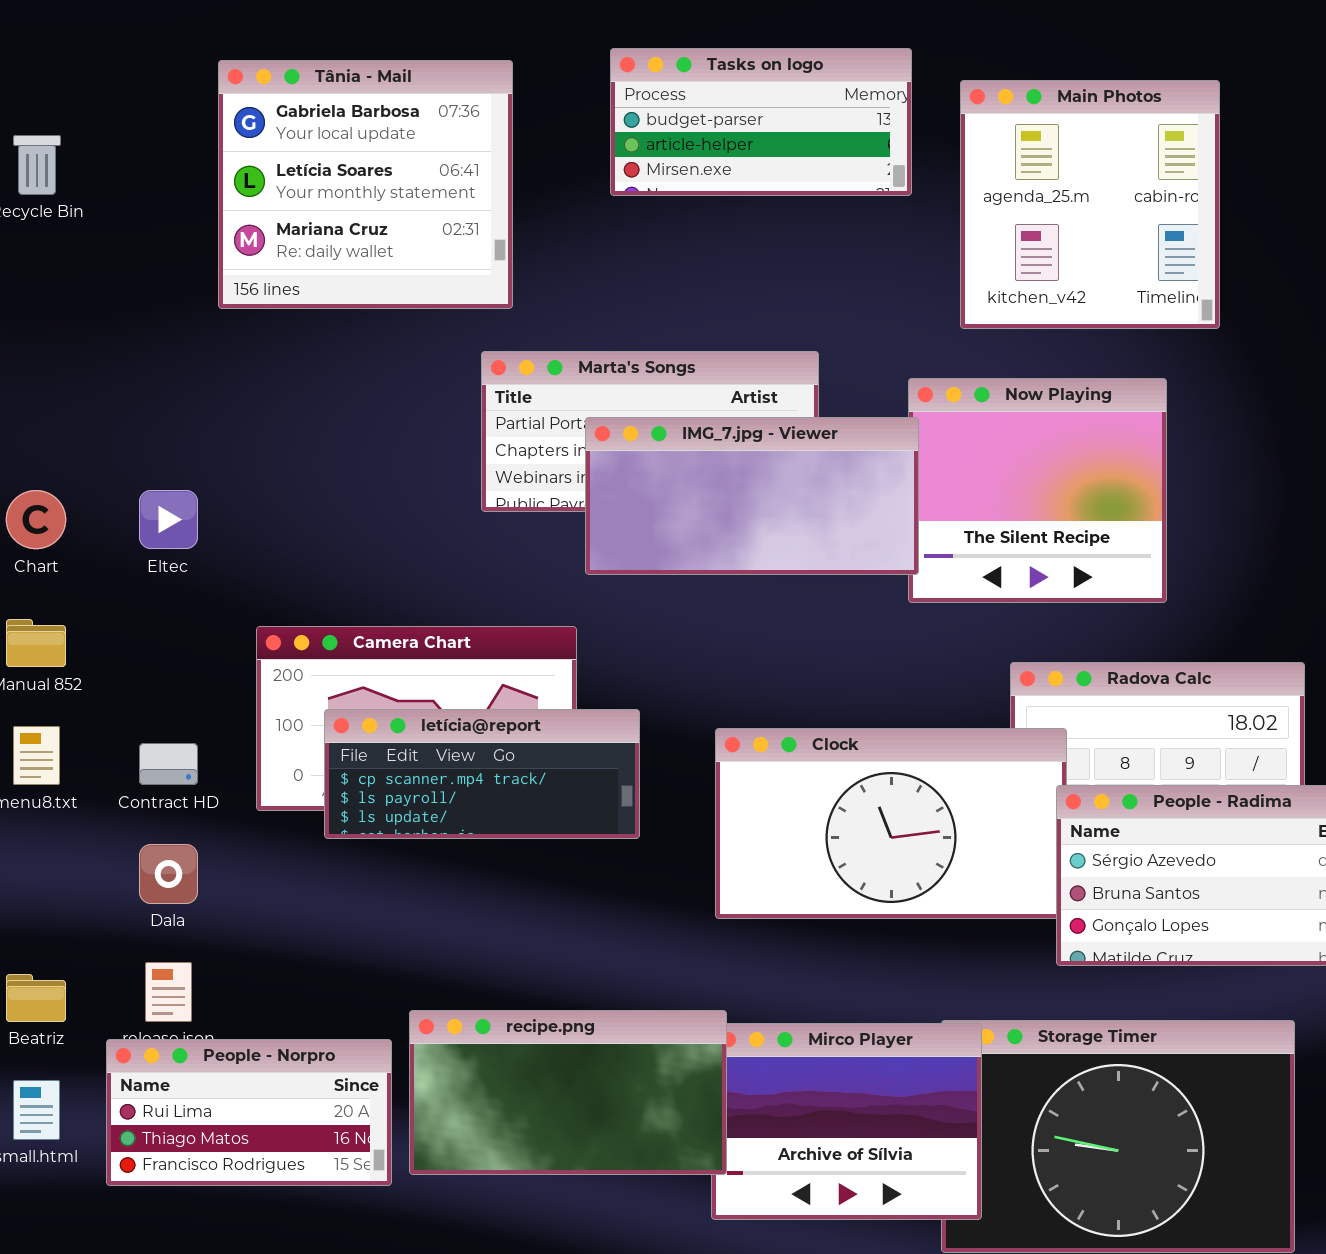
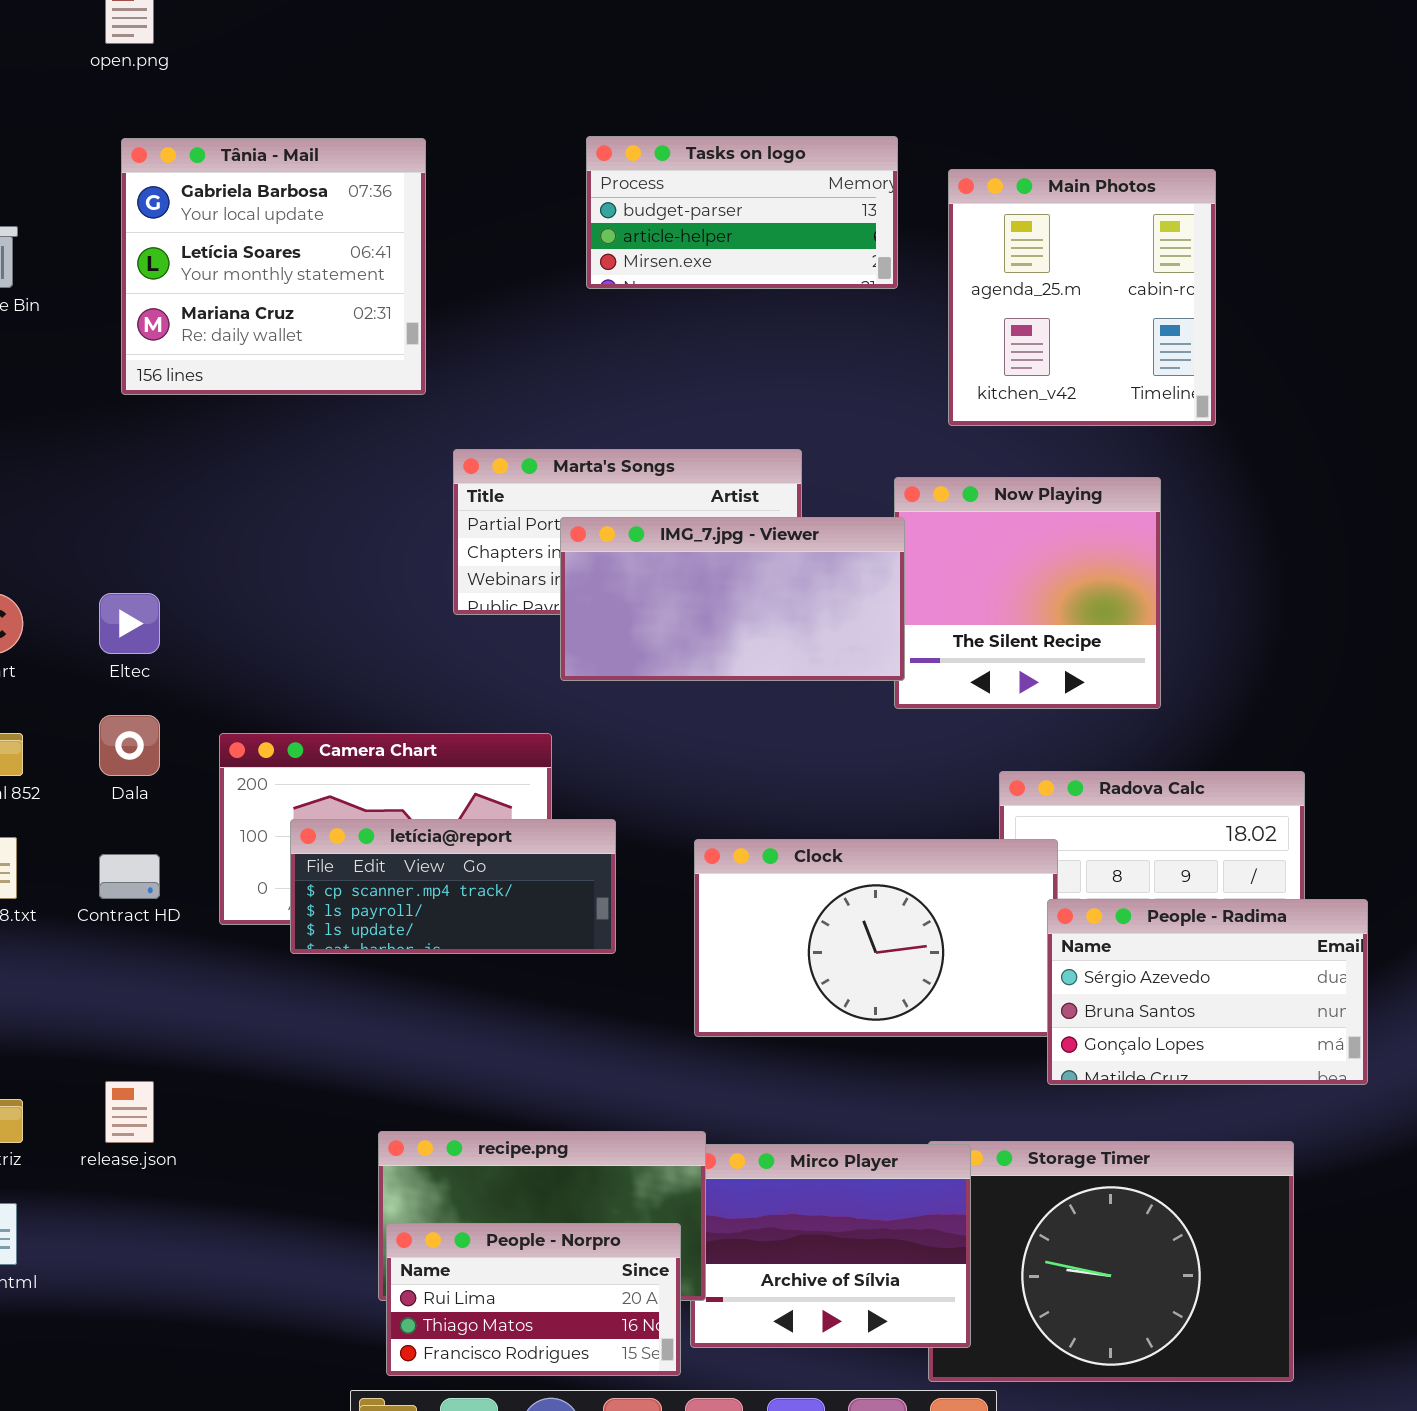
Tânia - Mail: [218,60,513,309] -> [121,138,426,395], moved
Dala: [139,844,198,904] -> [99,715,160,776], moved
People - Norpro: [106,1039,392,1186] -> [386,1223,681,1376], moved

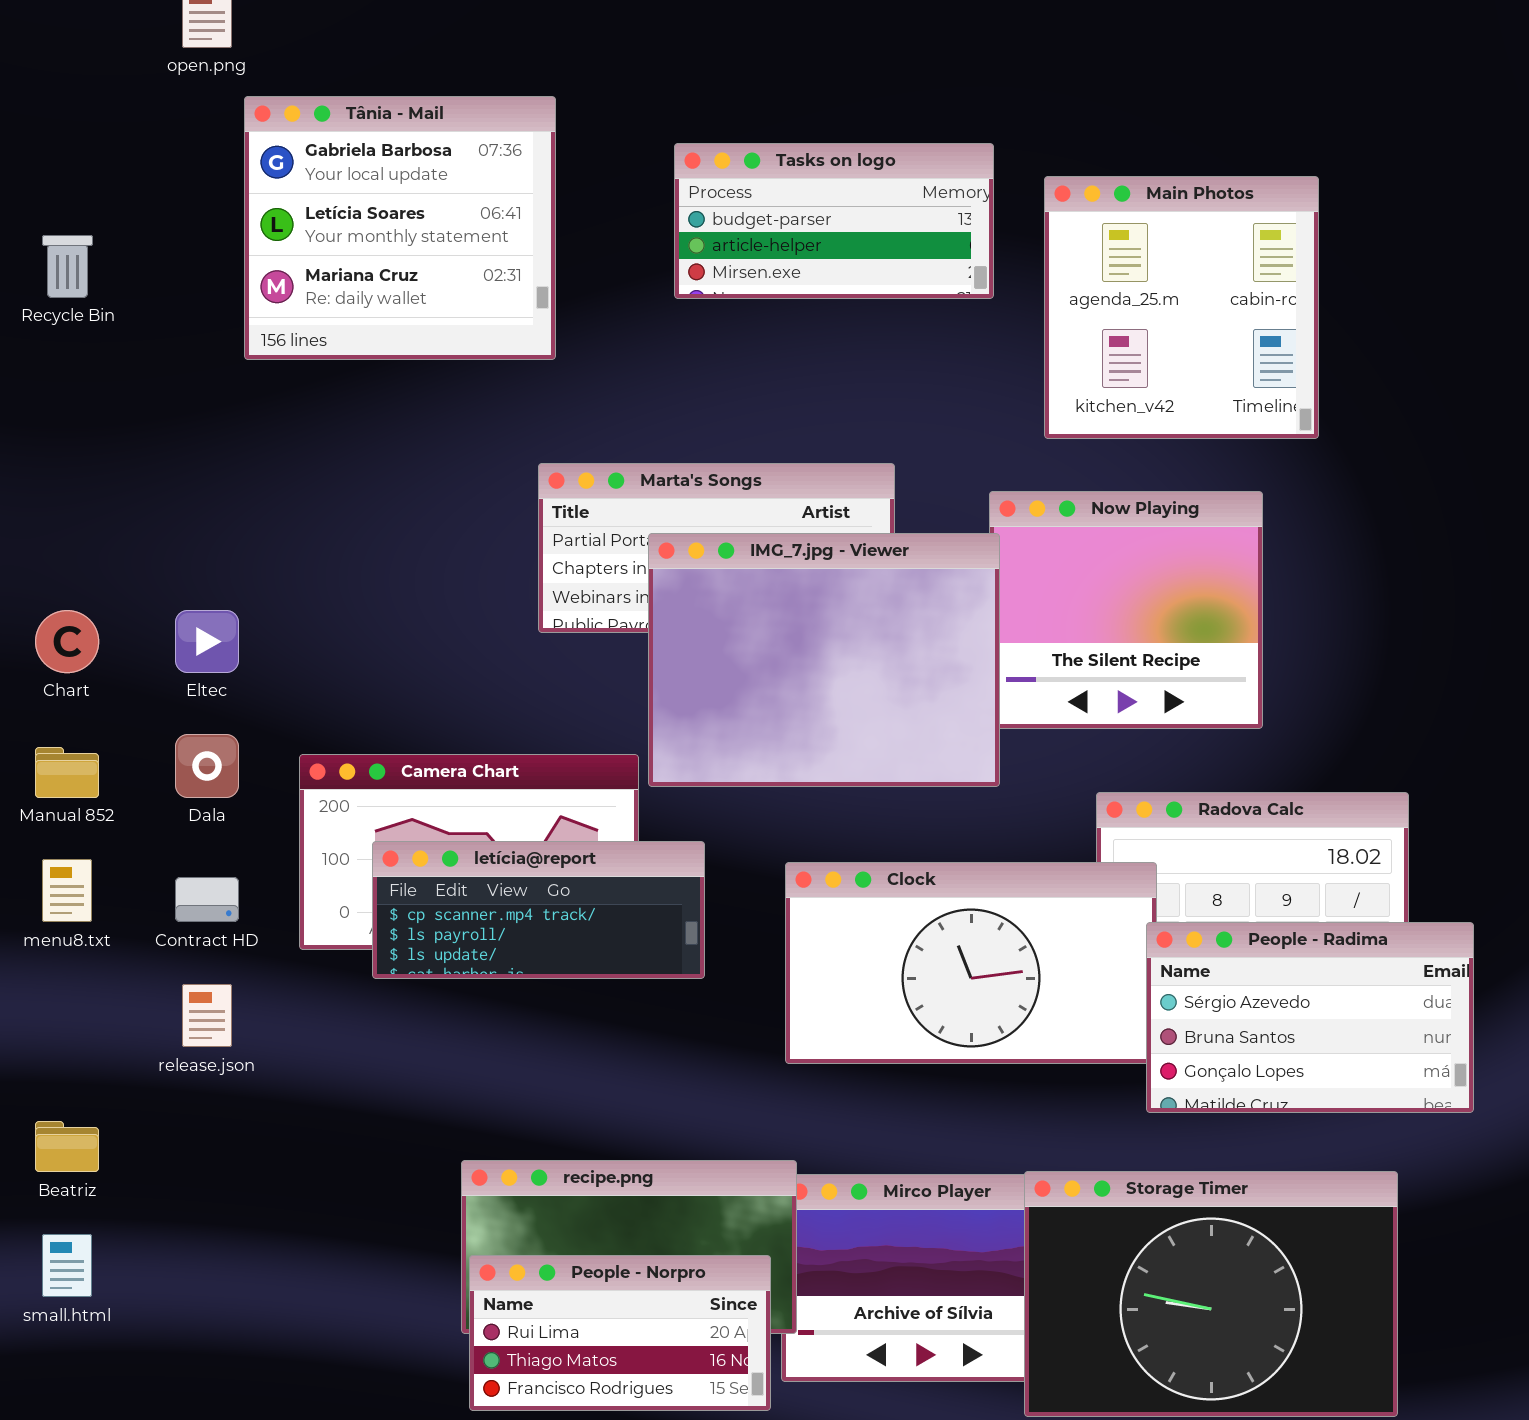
Tânia - Mail: [121,138,426,395] -> [244,96,556,360], moved
IMG_7.jpg - Viewer: [560,517,905,681] -> [648,533,1000,787], resized
release.json: [105,1081,154,1143] -> [182,984,232,1047], moved
Storage Timer: [928,1141,1294,1382] -> [1024,1171,1398,1417], raised

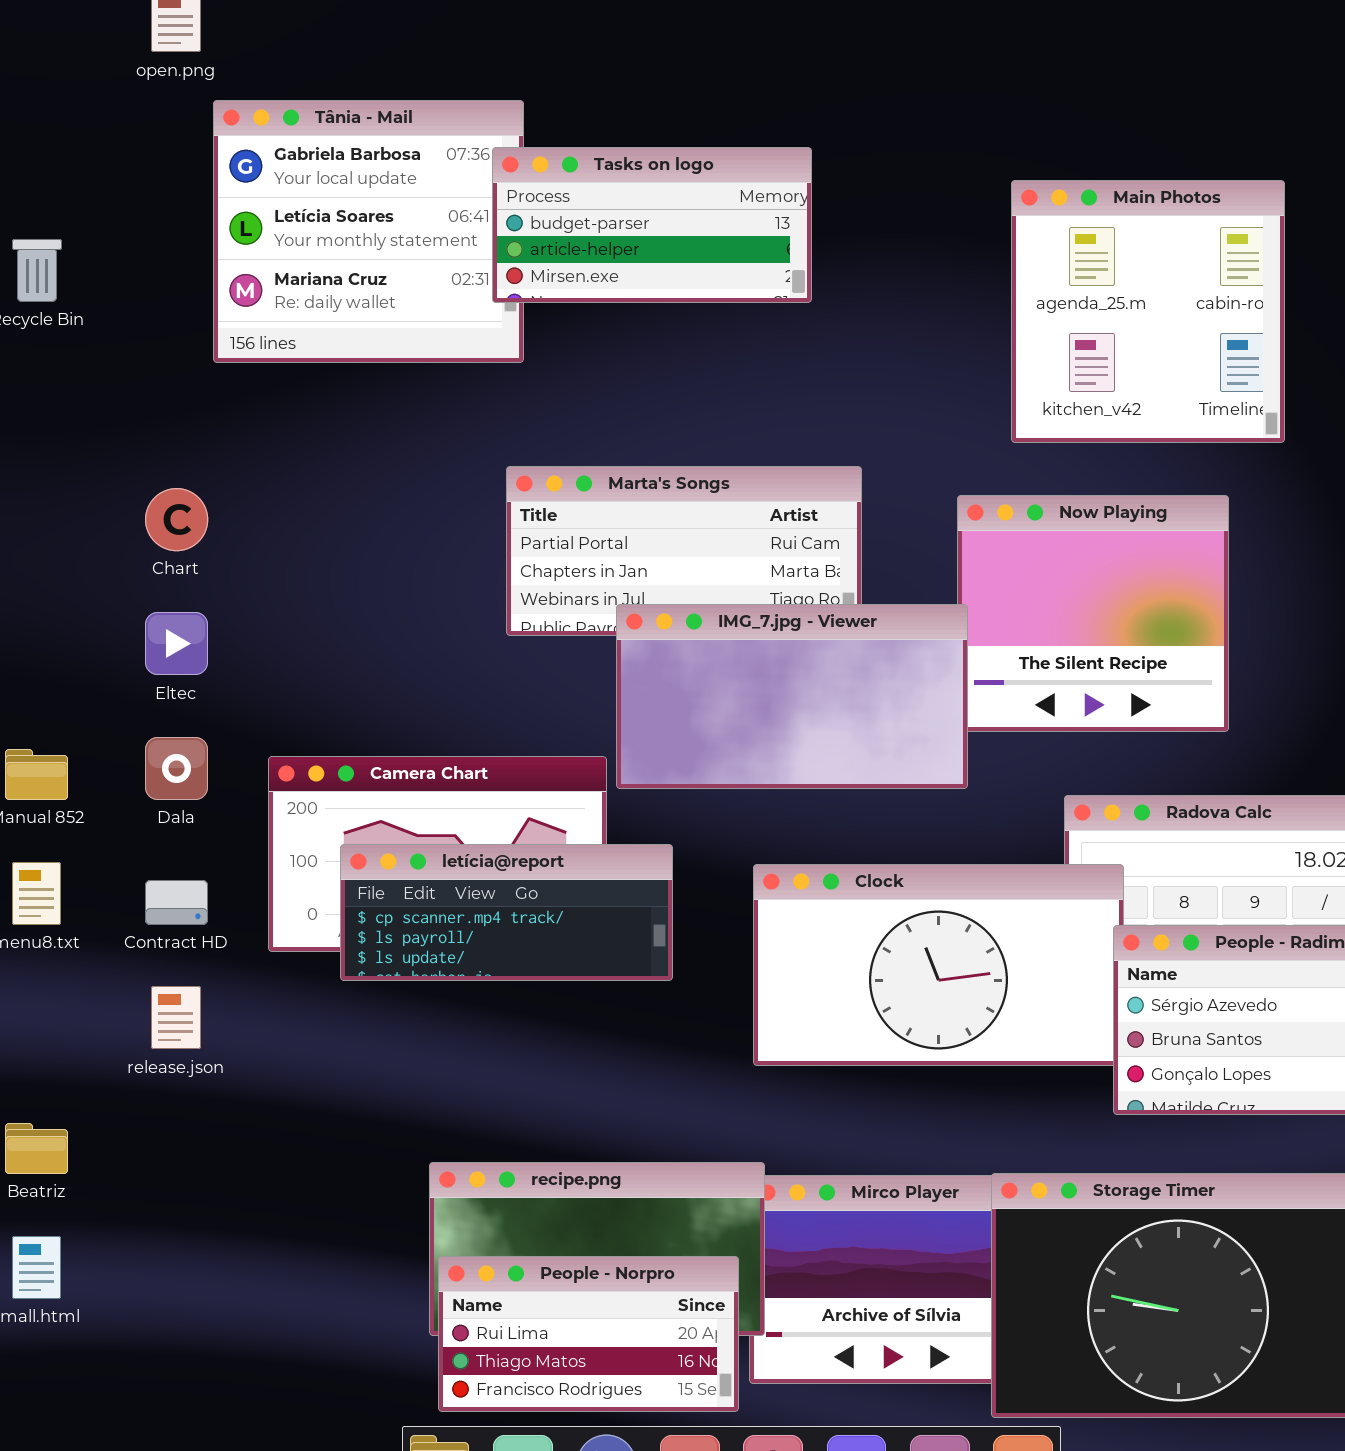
Tasks on logo: [674,143,994,299] -> [492,147,812,303], moved
IMG_7.jpg - Viewer: [648,533,1000,787] -> [616,604,968,789], resized
Chart: [35,610,99,673] -> [145,488,208,551], moved

